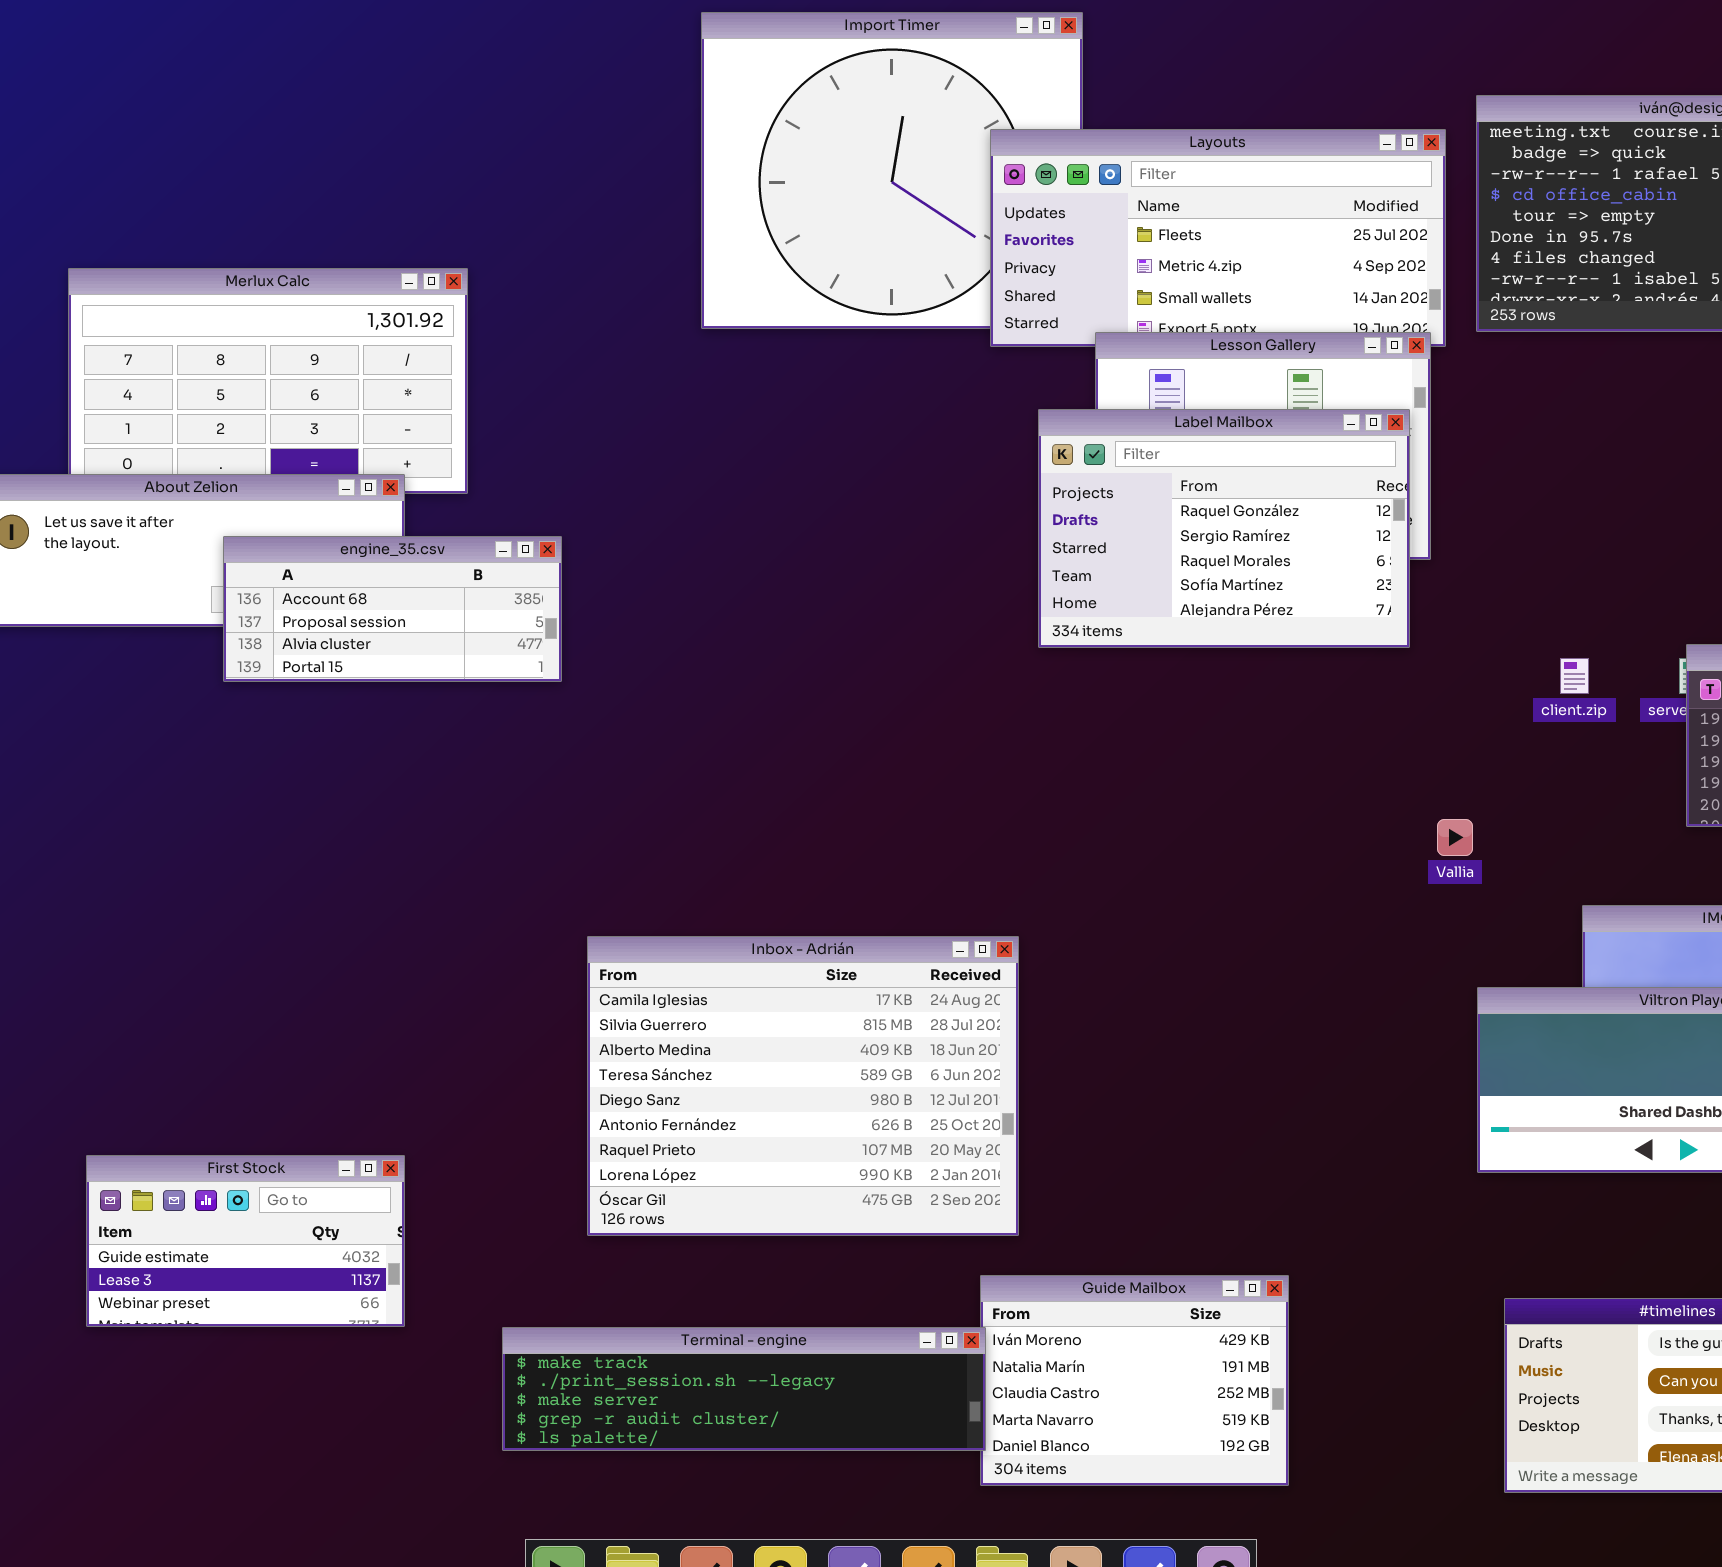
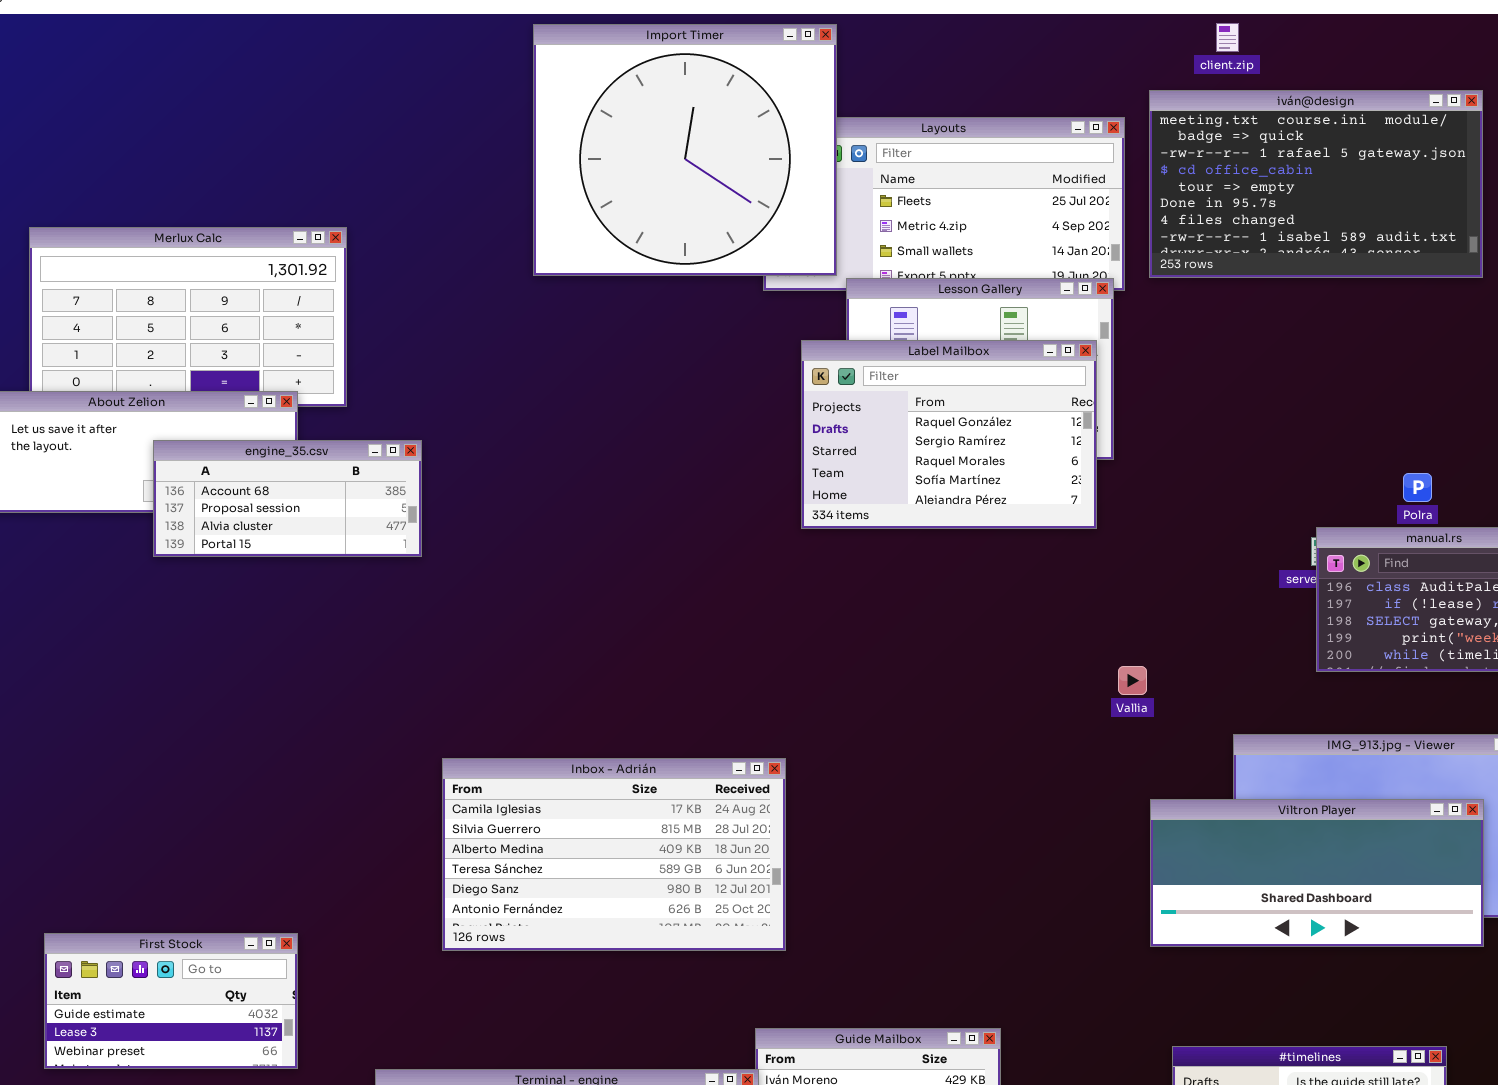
Import Timer: [701,12,1083,329] -> [533,24,837,276], raised
client.zip: [1560,658,1589,694] -> [1216,23,1239,52], moved
Inbox - Adrián: [587,936,1019,1236] -> [442,758,786,951], resized

